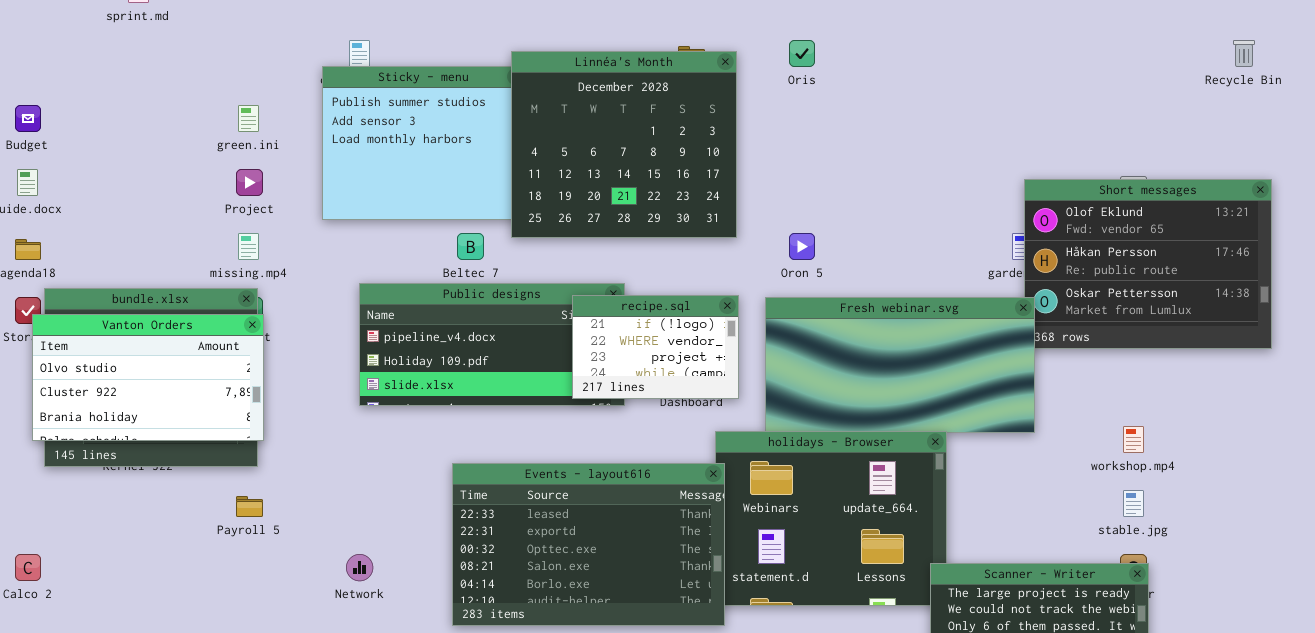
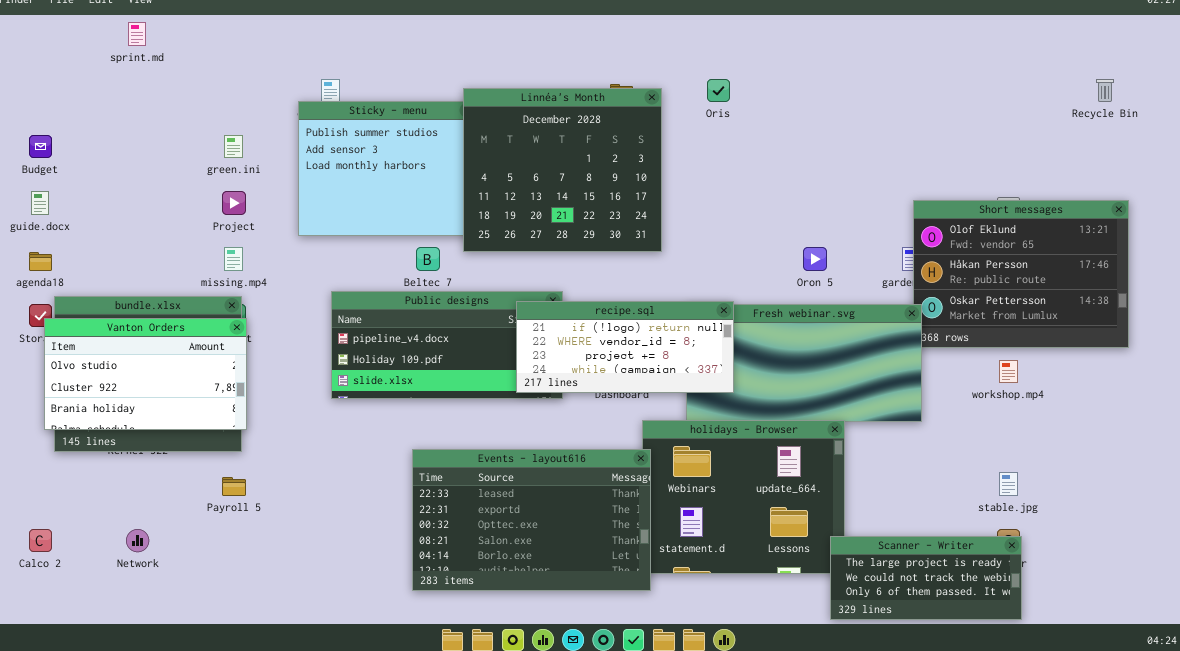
Oron 5: [789,233,815,260] -> [803,247,827,271], moved
recipe.sql: [572,295,739,399] -> [516,301,734,393], resized
workshop.mp4: [1123,426,1144,453] -> [999,360,1018,383], moved
Network: [346,554,373,581] -> [126,529,149,552], moved

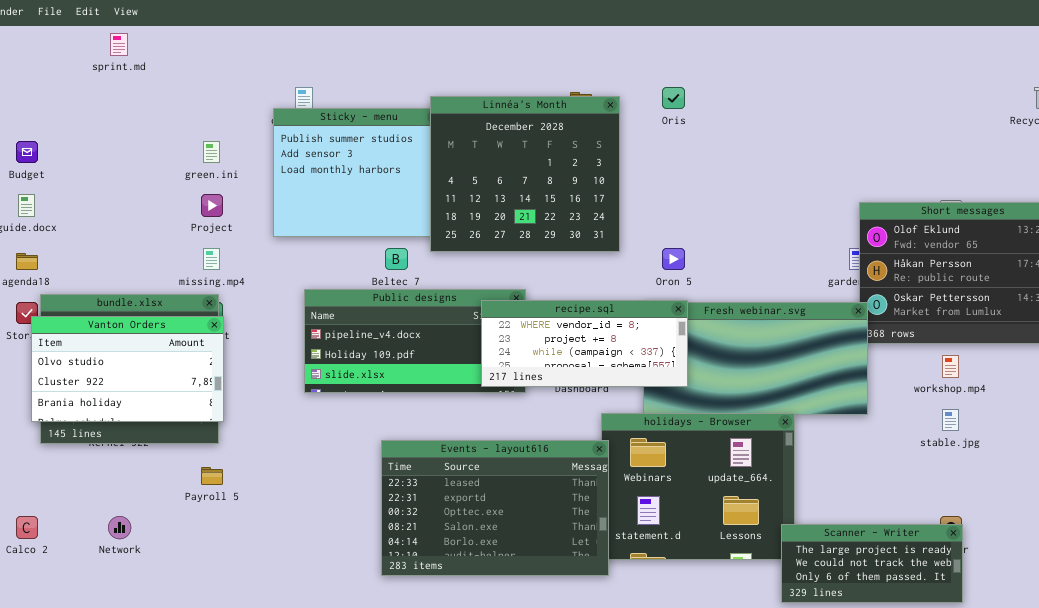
Oron 5: [803,247,827,271] -> [662,248,685,270], moved
recipe.sql: [516,301,734,393] -> [481,300,688,387], scrolled down 1 row
stable.jpg: [999,472,1018,496] -> [942,409,959,431], moved

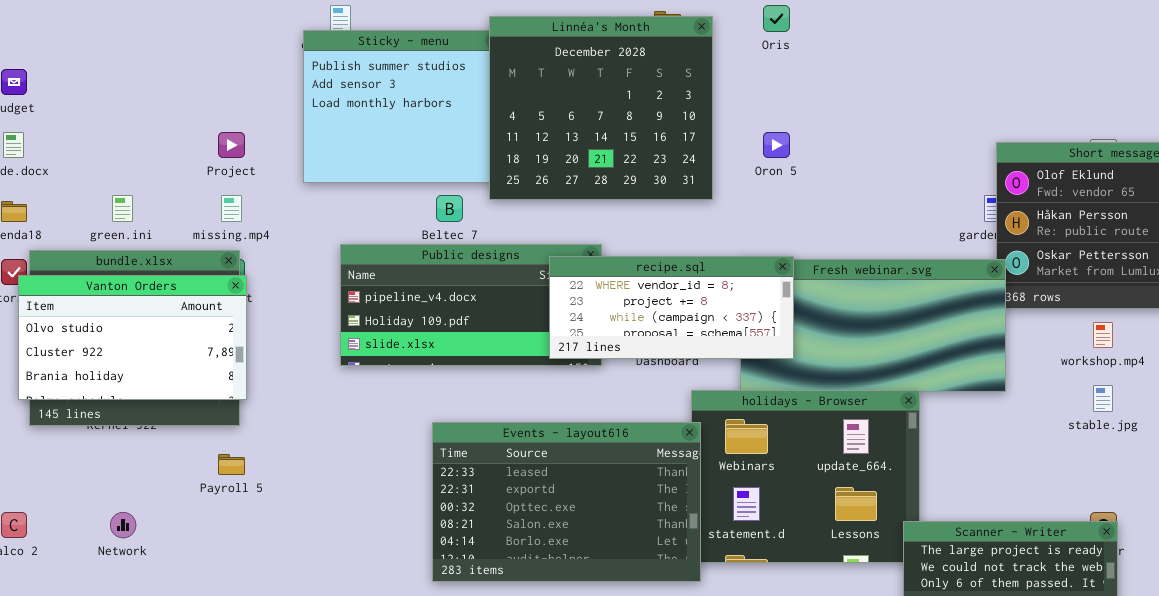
green.ini: [203,141,220,163] -> [112,195,133,222], moved
Oron 5: [662,248,685,270] -> [763,132,790,158], moved

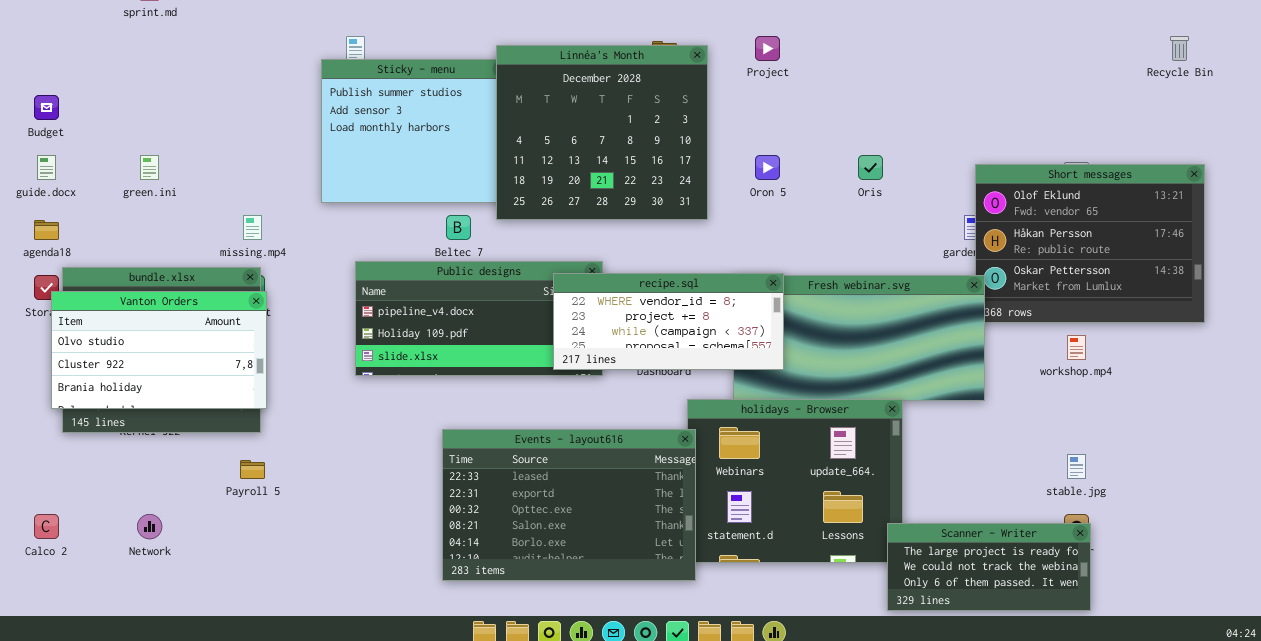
Oris: [763,5,790,32] -> [858,155,883,180], moved
Project: [218,132,245,158] -> [755,36,780,61], moved
green.ini: [112,195,133,222] -> [140,155,159,180], moved
stable.jpg: [1093,385,1113,412] -> [1067,454,1086,479], moved

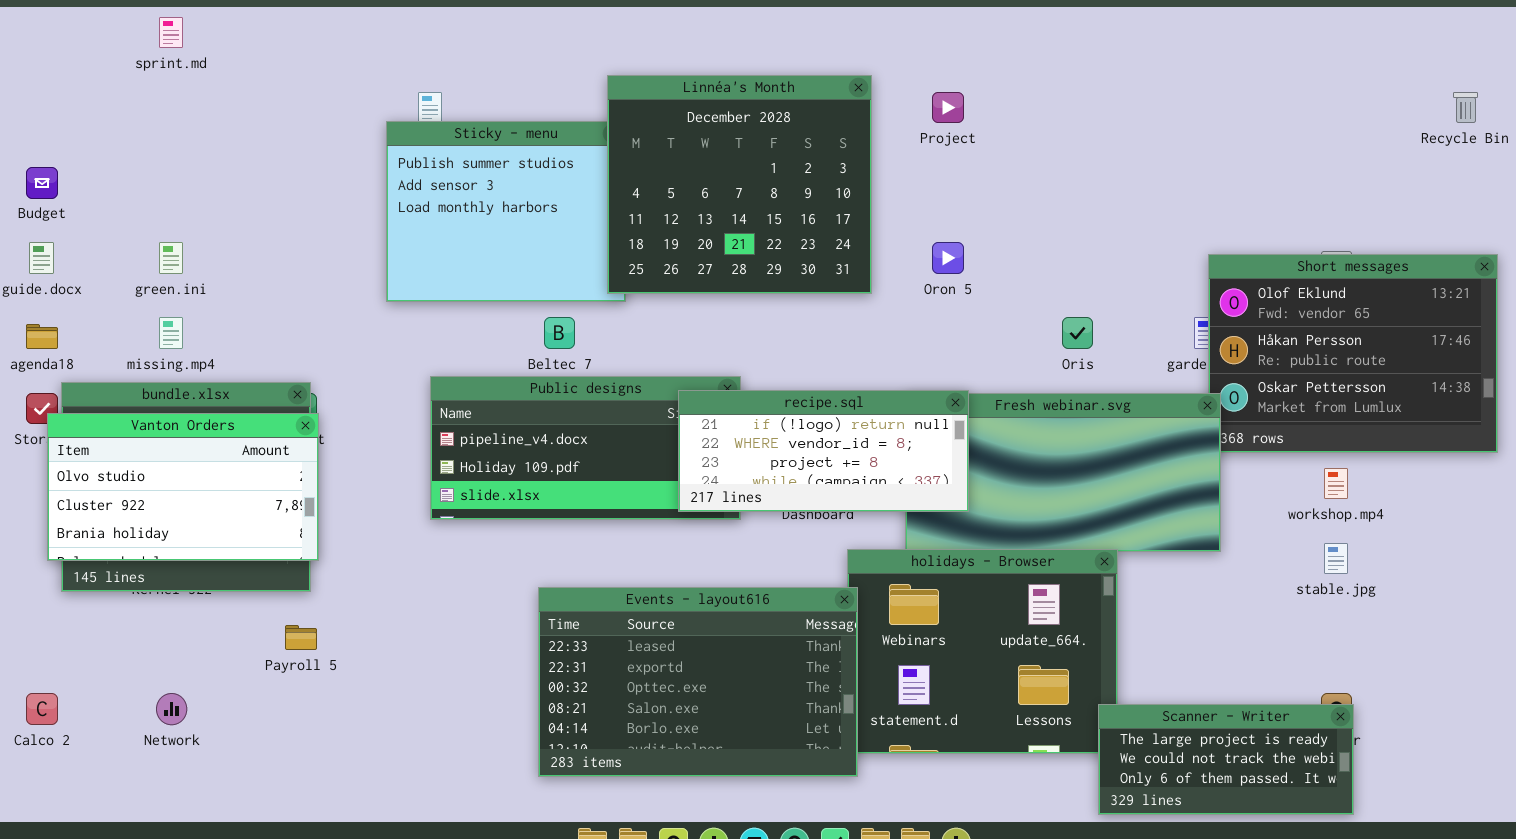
Linnéa's Month: [496,45,708,220] -> [607,75,872,294], moved
Oris: [858,155,883,180] -> [1062,317,1093,349], moved
missing.mp4: [243,215,262,240] -> [159,317,183,349], moved
recipe.sql: [553,273,784,370] -> [678,390,969,512], scrolled up 1 row
stable.jpg: [1067,454,1086,479] -> [1324,543,1348,574], moved

